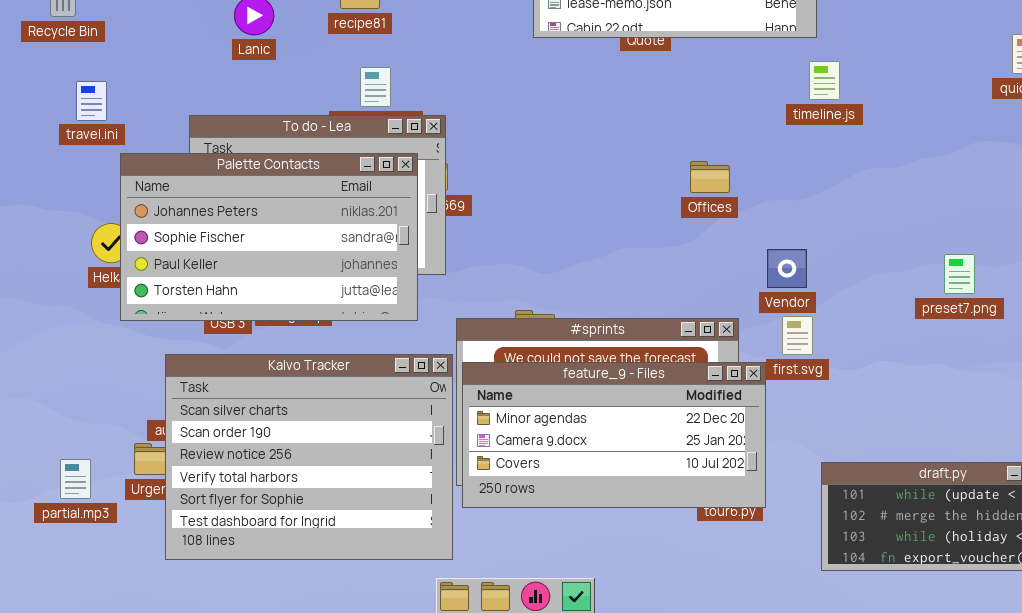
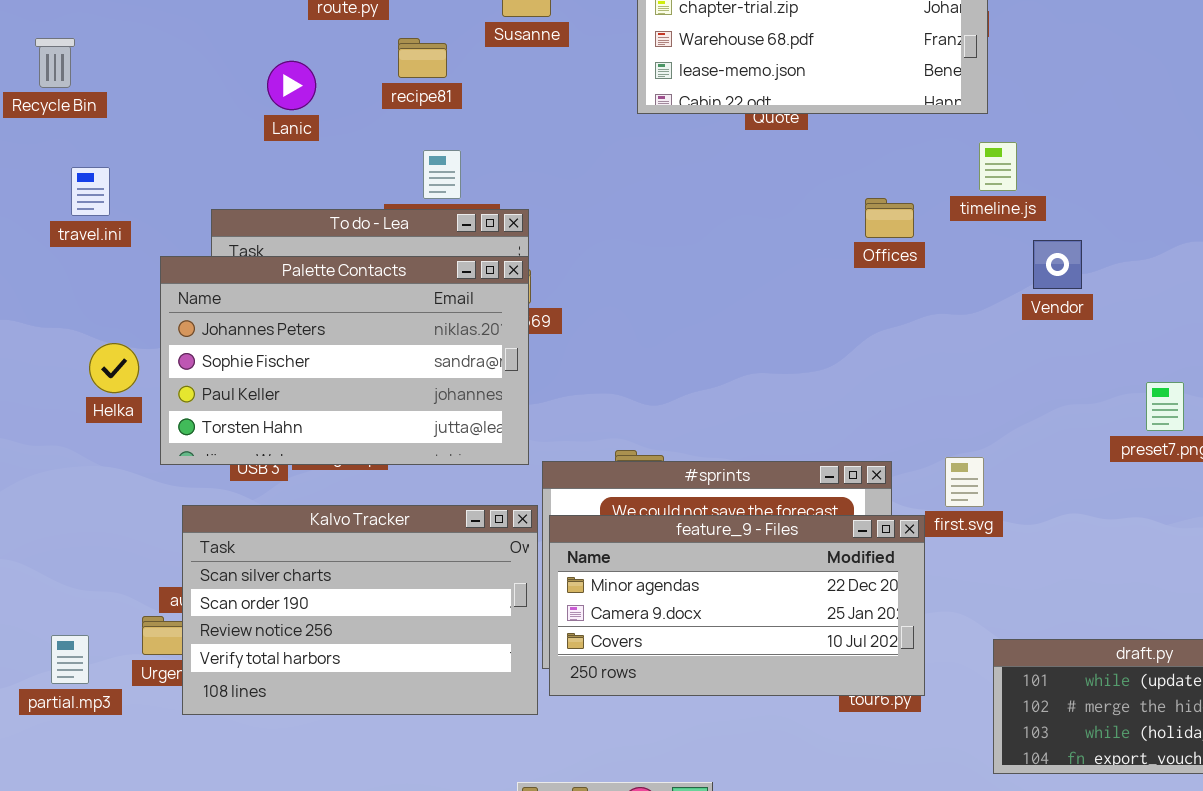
Palette Contacts: [120,153,418,321] -> [160,256,529,465], moved
Offices: [690,161,730,193] -> [865,198,914,238], moved
Vendor: [767,249,807,288] -> [1033,240,1082,289], moved
Kalvo Tracker: [165,354,453,560] -> [182,505,538,715], resized

